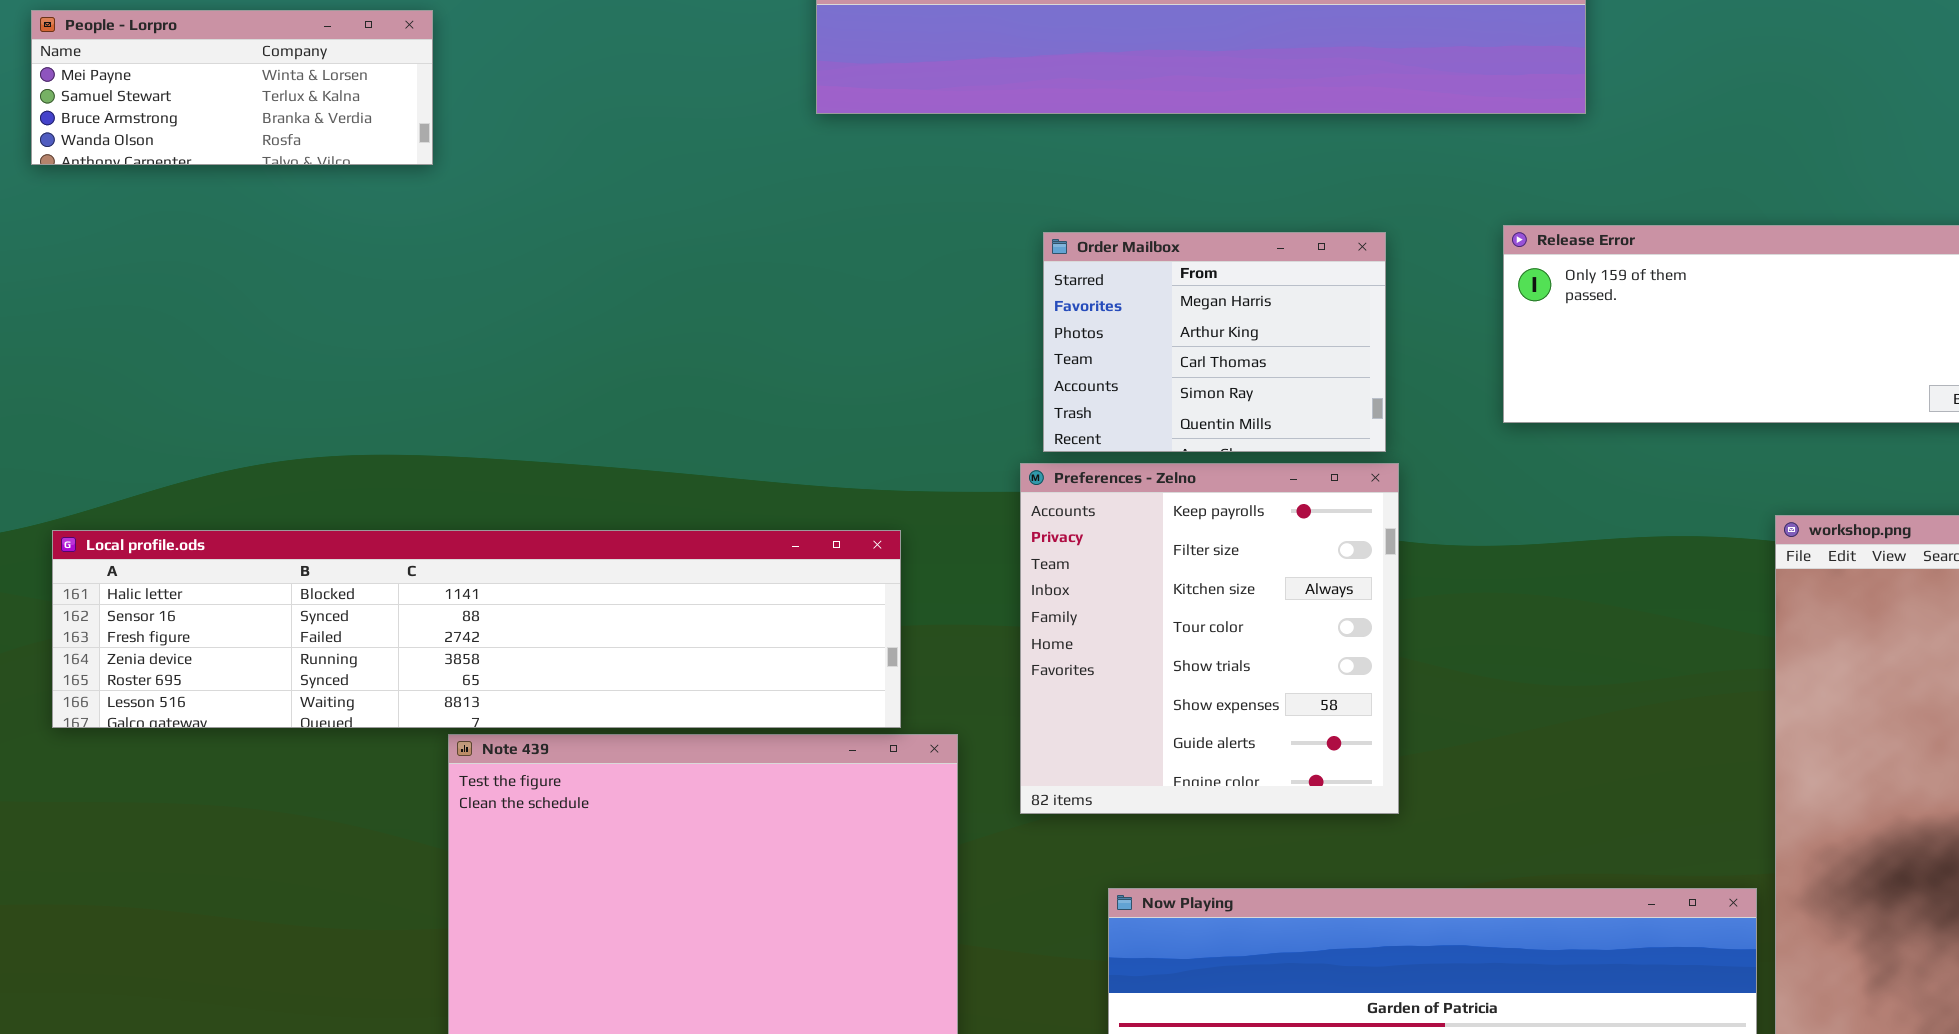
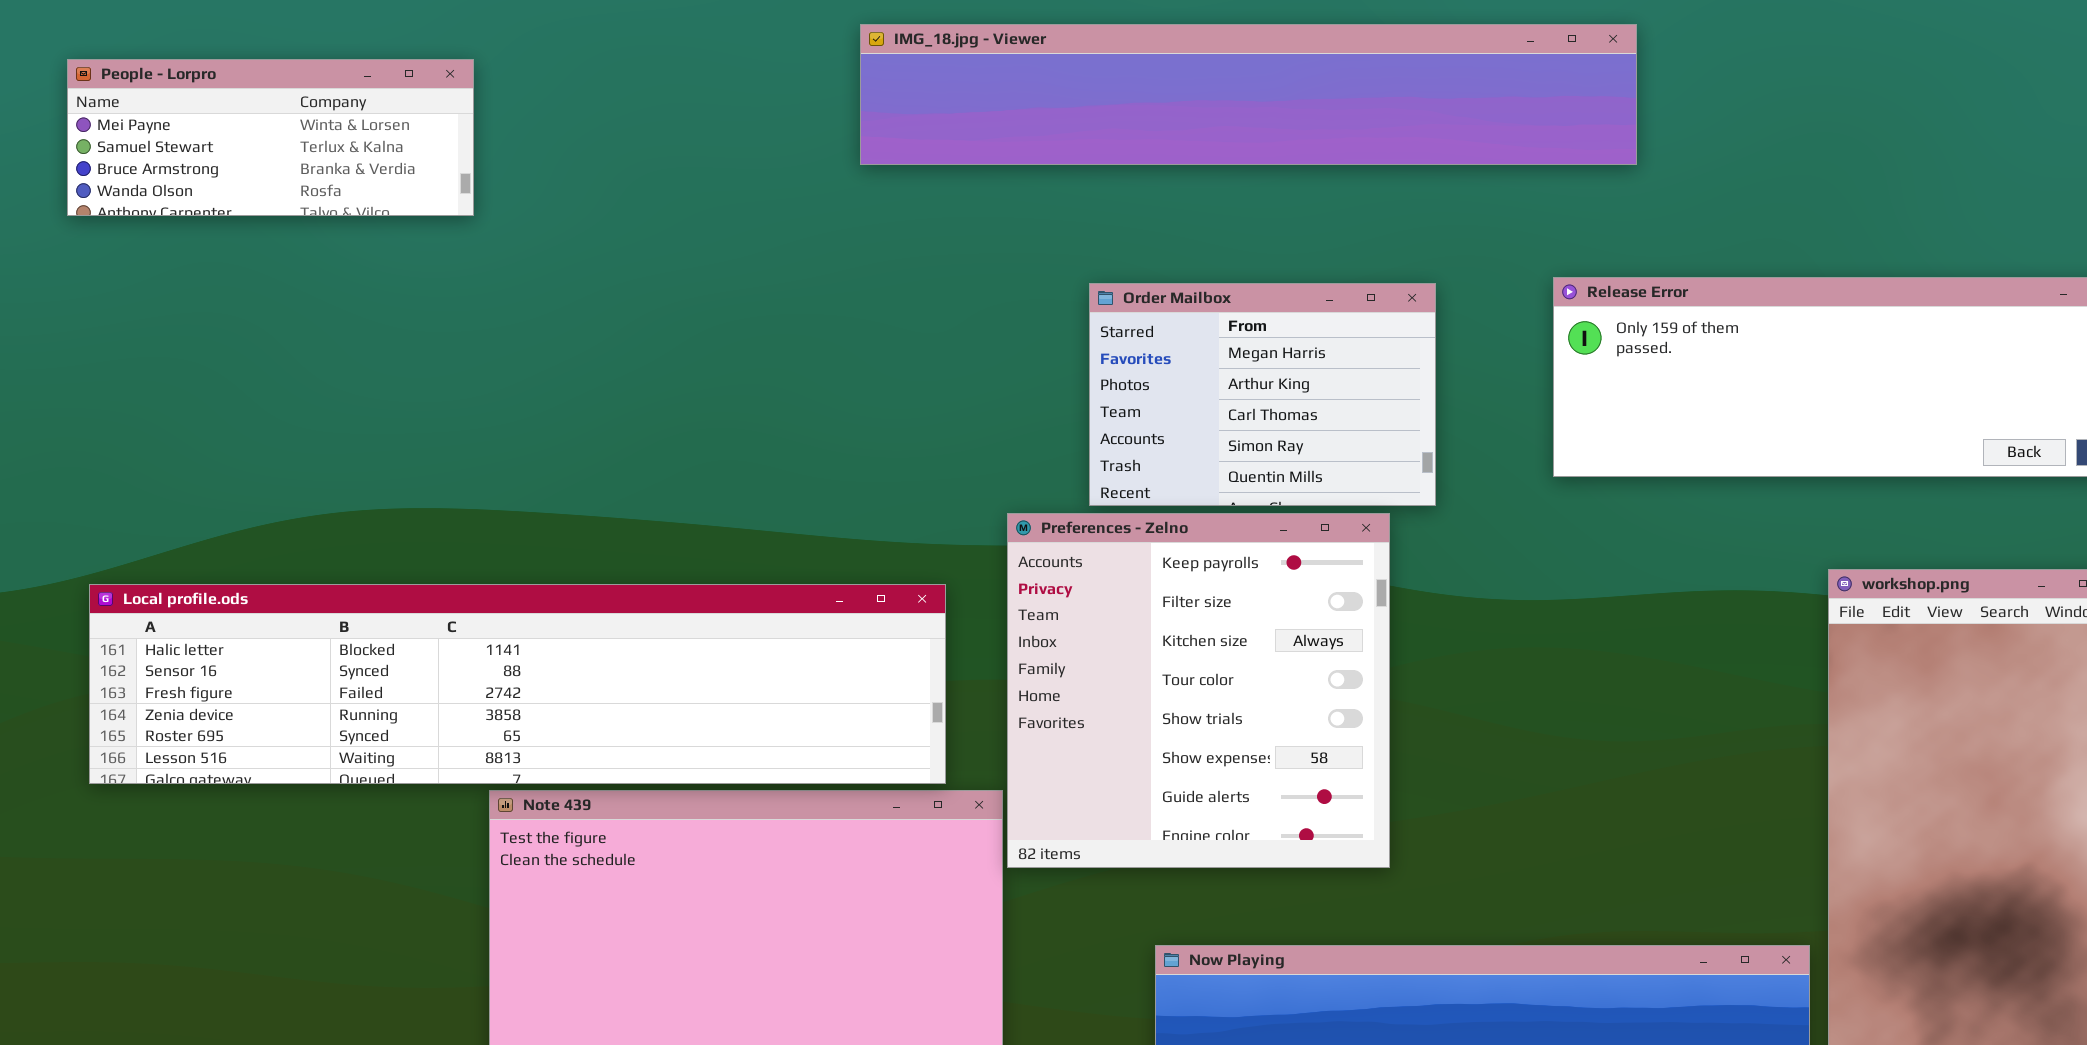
Preferences - Zelno: [1020,463,1399,814] -> [1007,513,1390,868], moved

